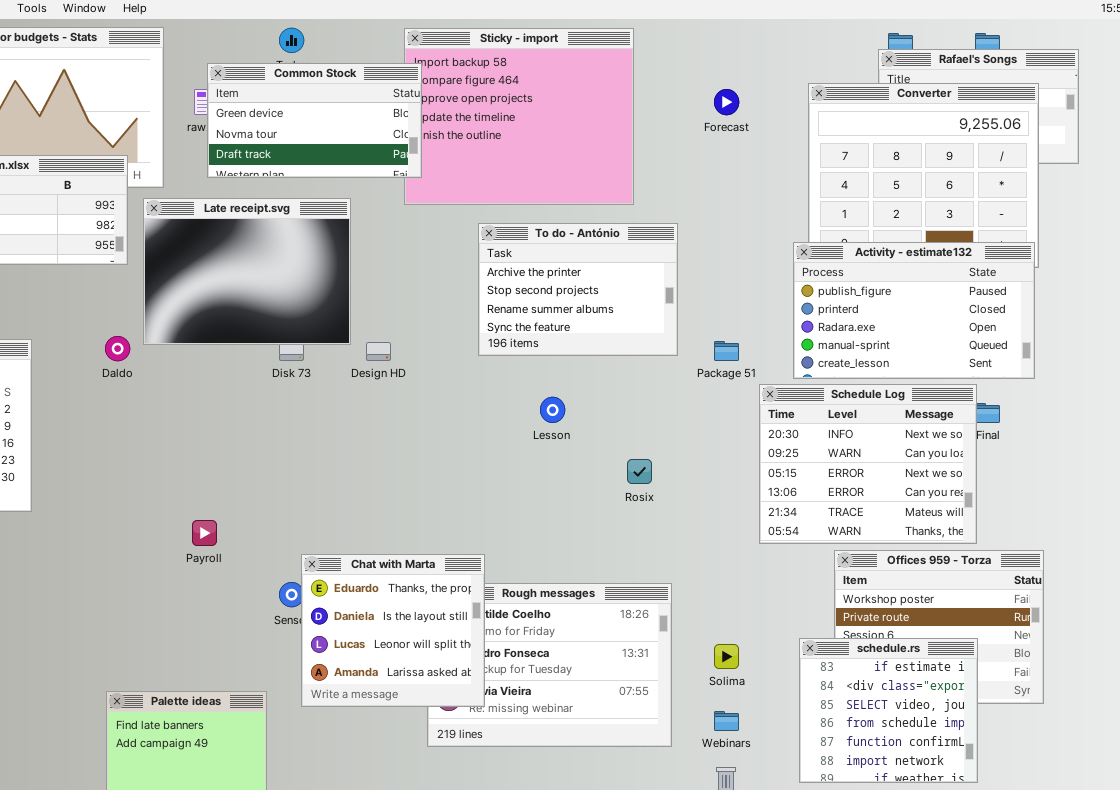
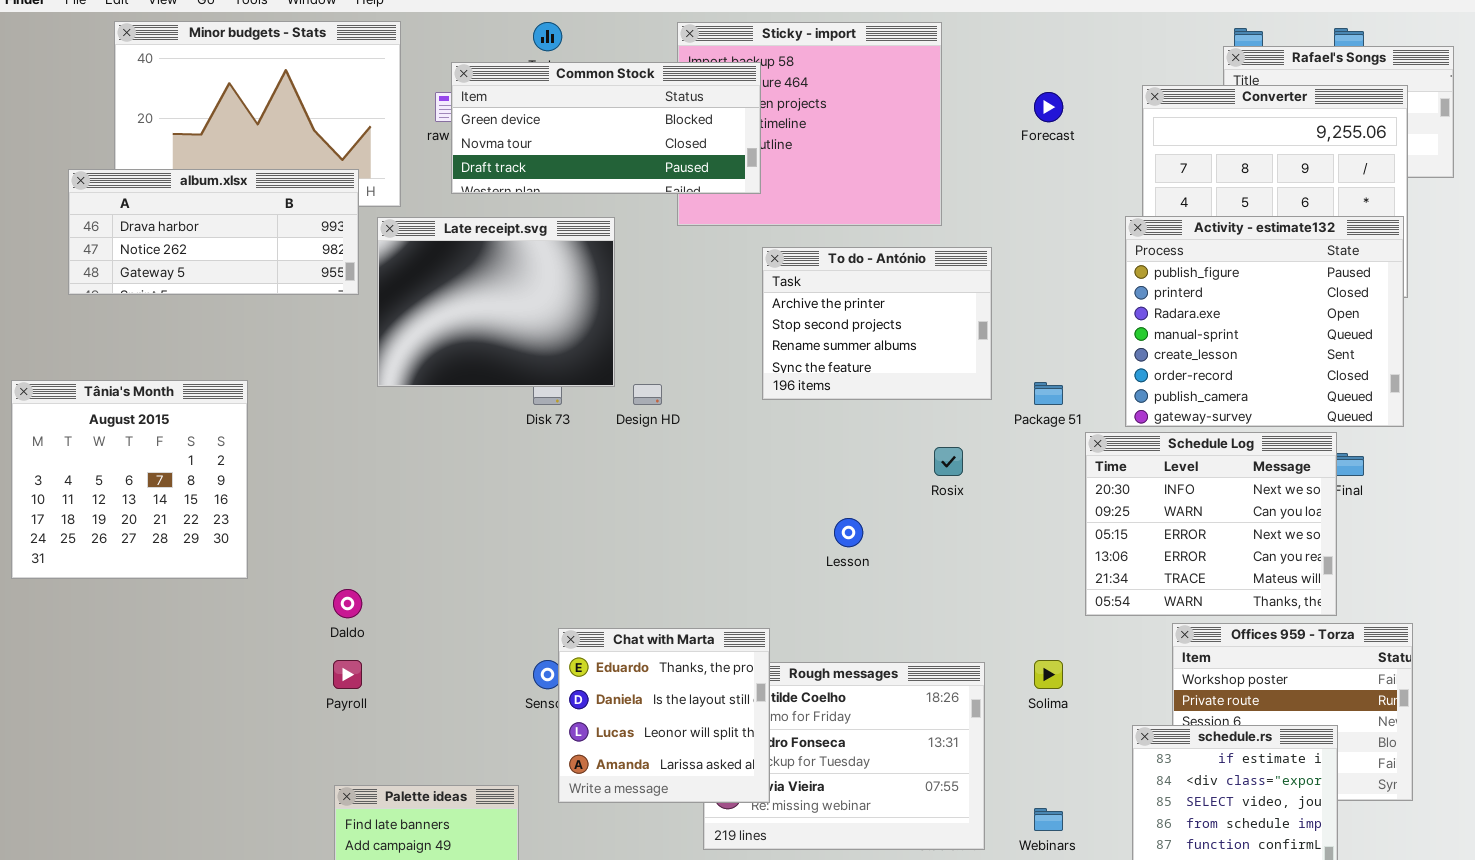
Common Stock: [207,63,422,178] -> [451,62,761,194], resized
Activity - estimate132: [793,242,1035,379] -> [1125,216,1404,427], resized
Daldo: [105,336,130,361] -> [333,589,362,618], moved
Lesson: [540,397,565,423] -> [834,518,863,547], moved
Rosix: [627,459,652,484] -> [934,447,963,476], moved
Payroll: [192,520,217,546] -> [333,660,362,689], moved
Solima: [714,644,739,669] -> [1034,660,1063,689], moved

